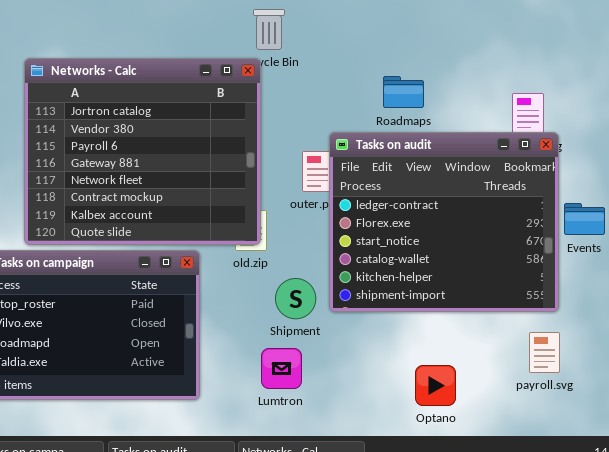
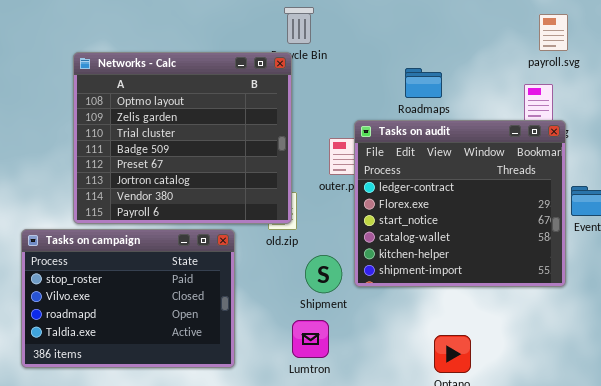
Networks - Calc: [24,58,261,245] -> [73,52,292,224], scrolled up 5 rows
payroll.svg: [529,332,560,373] -> [539,14,568,51], moved

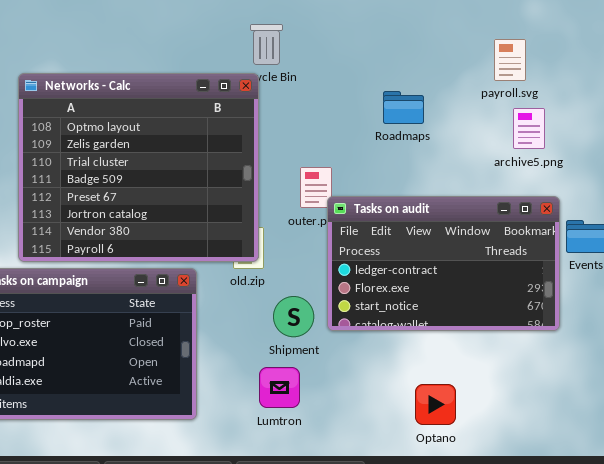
payroll.svg: [539,14,568,51] -> [494,39,526,81], moved
Tasks on audit: [354,120,566,287] -> [327,196,560,331], resized

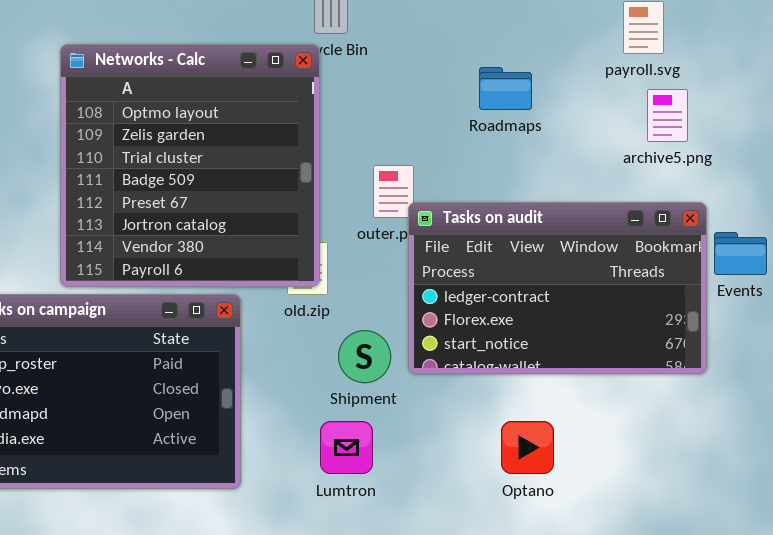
Networks - Calc: [18,73,259,262] -> [60,44,320,287], resized
Optano: [415,384,456,425] -> [501,421,554,474], moved

